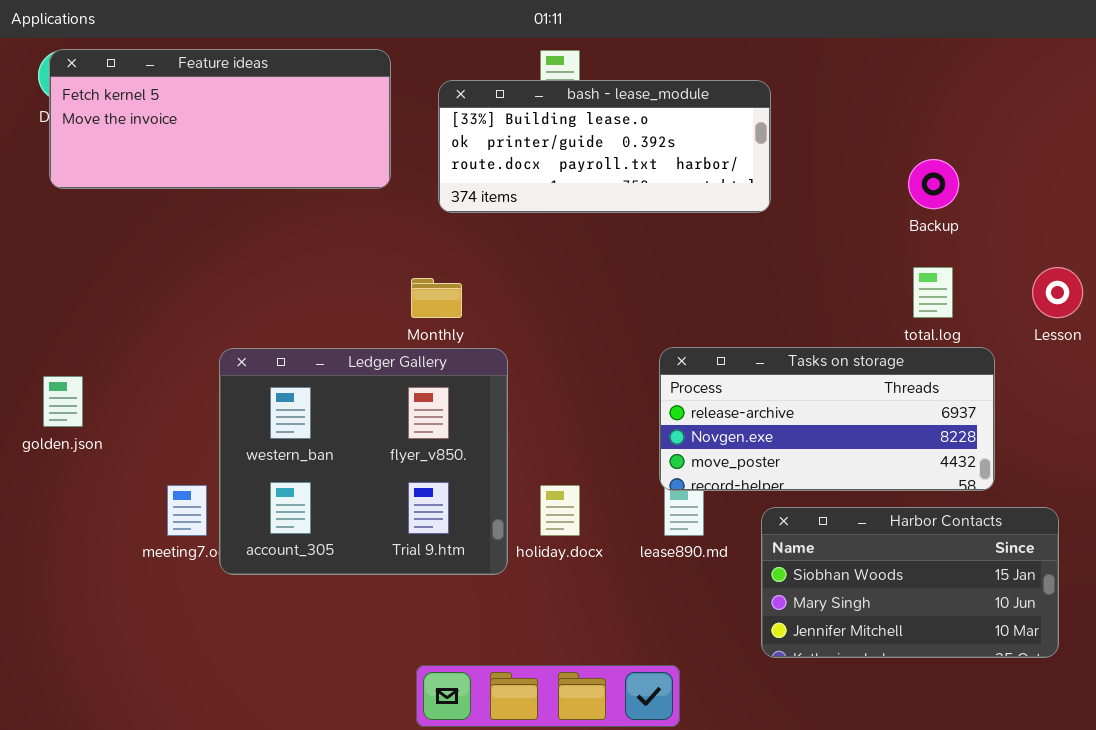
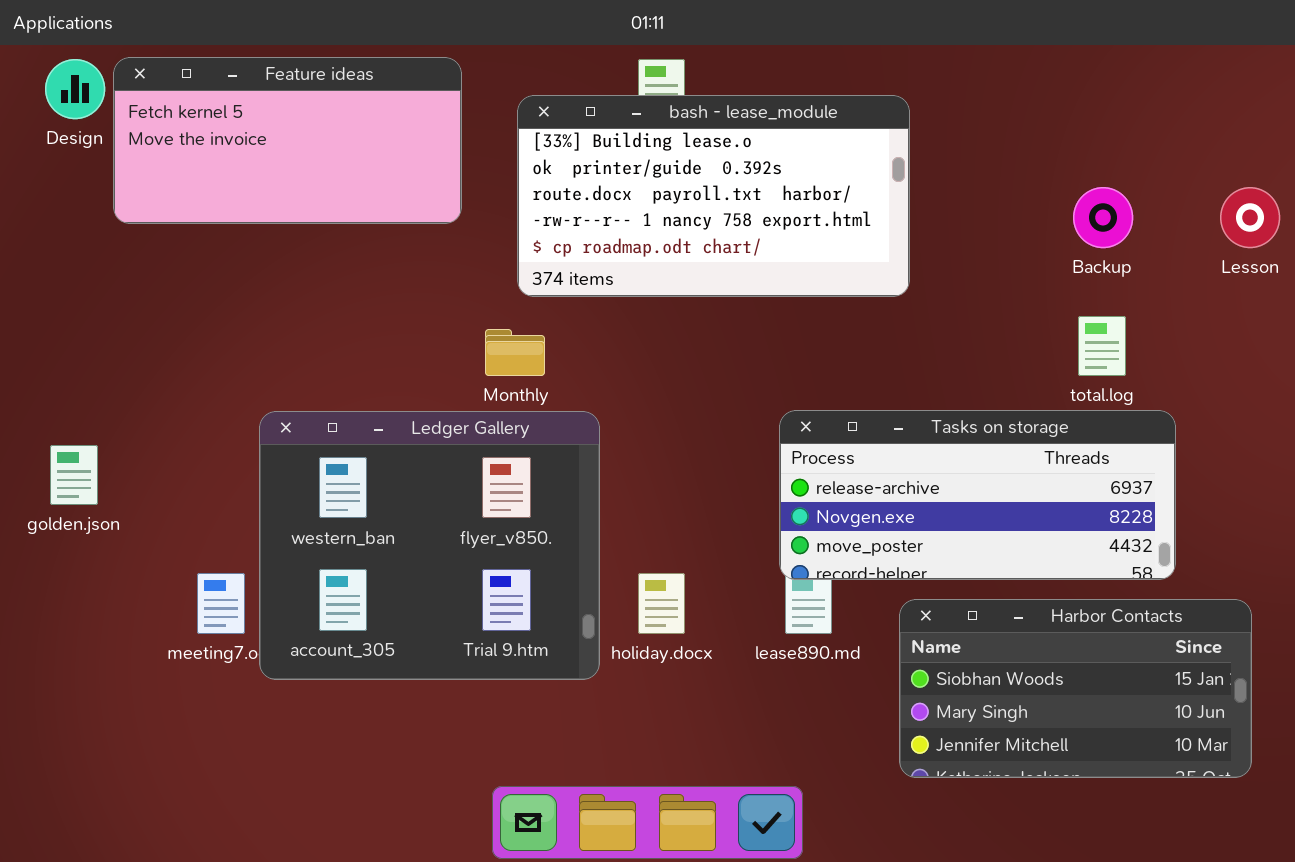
Feature ideas: [49,49,391,189] -> [113,57,462,224], resized
bash - lease_module: [438,80,771,213] -> [517,95,910,297], resized
Lesson: [1032,267,1083,318] -> [1220,187,1280,248], moved

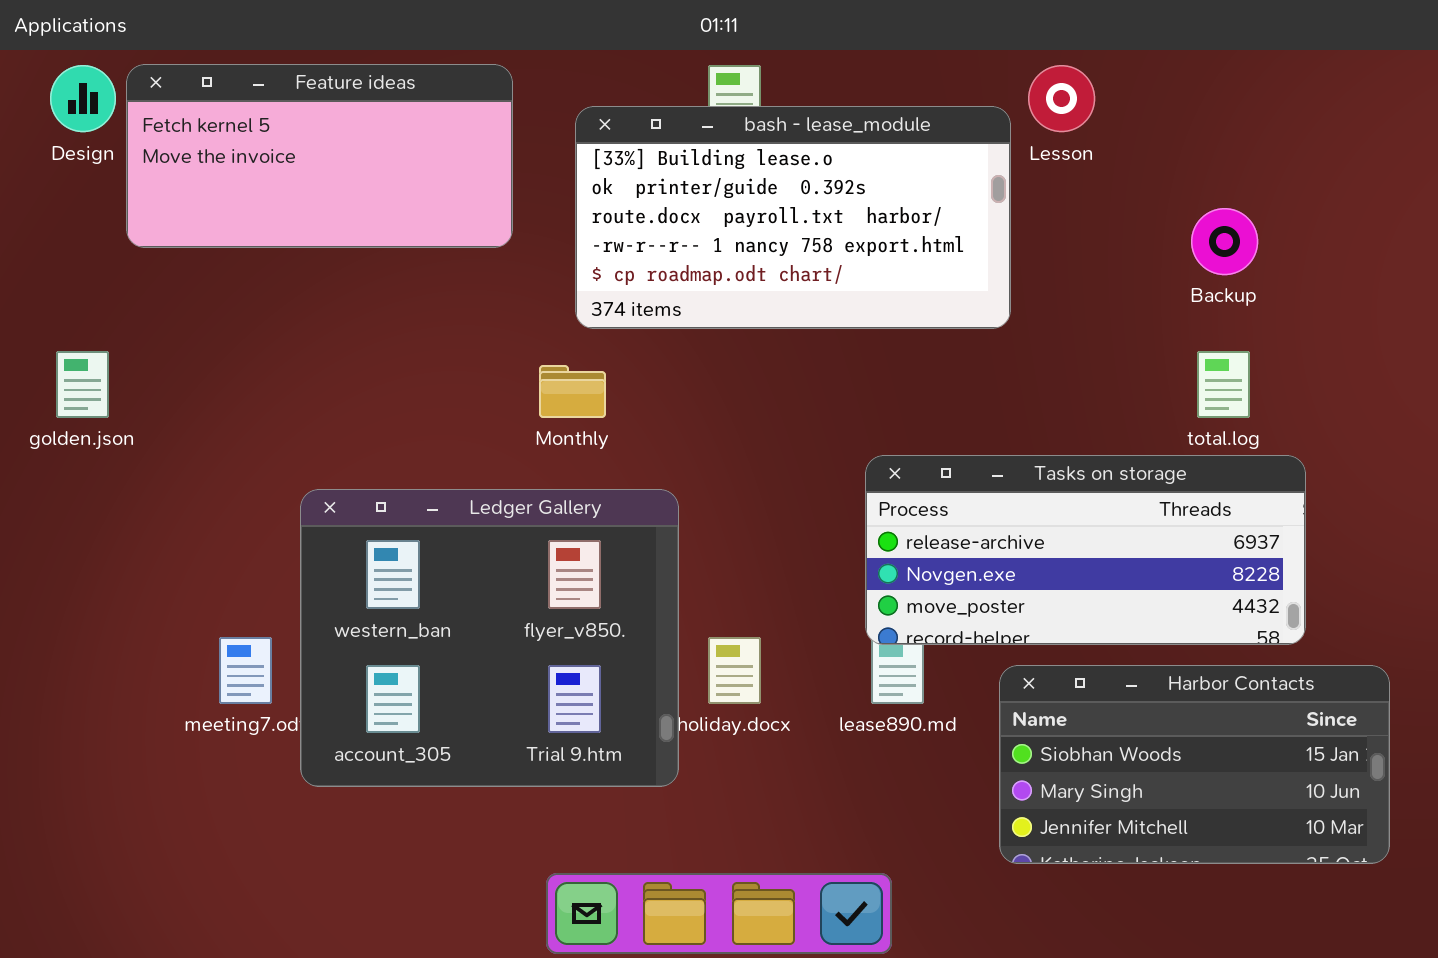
Lesson: [1220,187,1280,248] -> [1028,65,1095,132], moved
Ledger Gallery: [259,411,600,680] -> [300,489,679,787], moved
golden.json: [50,445,98,505] -> [56,351,109,418], moved

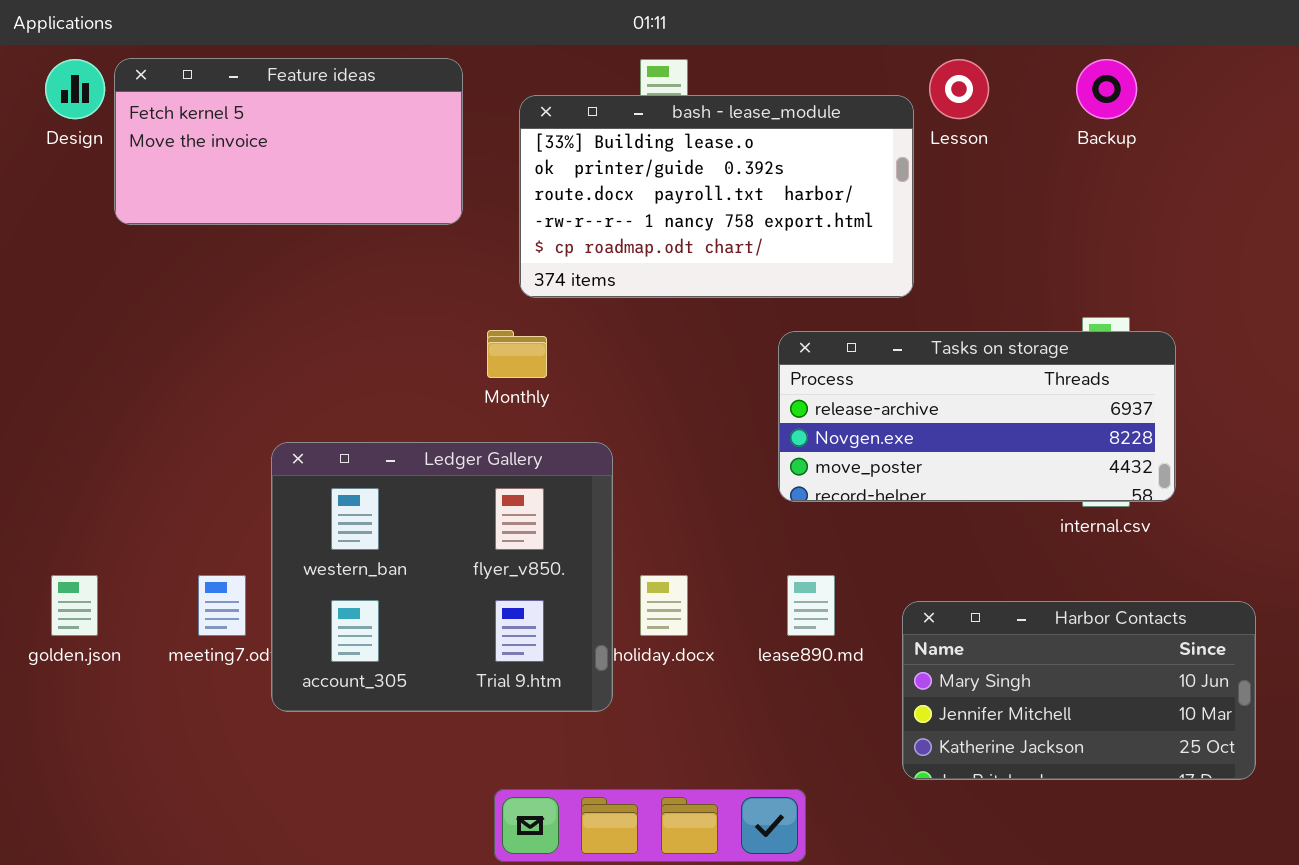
Backup: [1191,208,1258,275] -> [1076,59,1137,119], moved
golden.json: [56,351,109,418] -> [51,575,98,636], moved
Tasks on storage: [865,455,1306,645] -> [778,331,1176,502], moved
Harbor Contacts: [999,665,1390,864] -> [902,601,1256,780], scrolled down 1 row

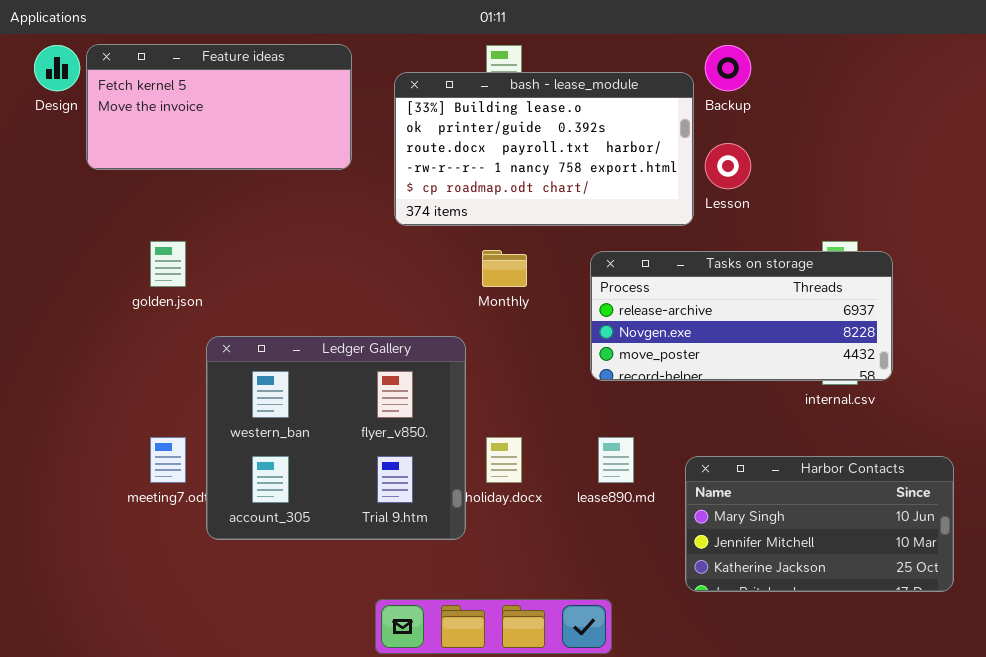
Lesson: [929,59,989,119] -> [705,143,751,189], moved
Backup: [1076,59,1137,119] -> [705,45,751,91], moved
Monthly: [487,330,547,378] -> [482,250,527,287], moved
golden.json: [51,575,98,636] -> [150,241,186,287], moved

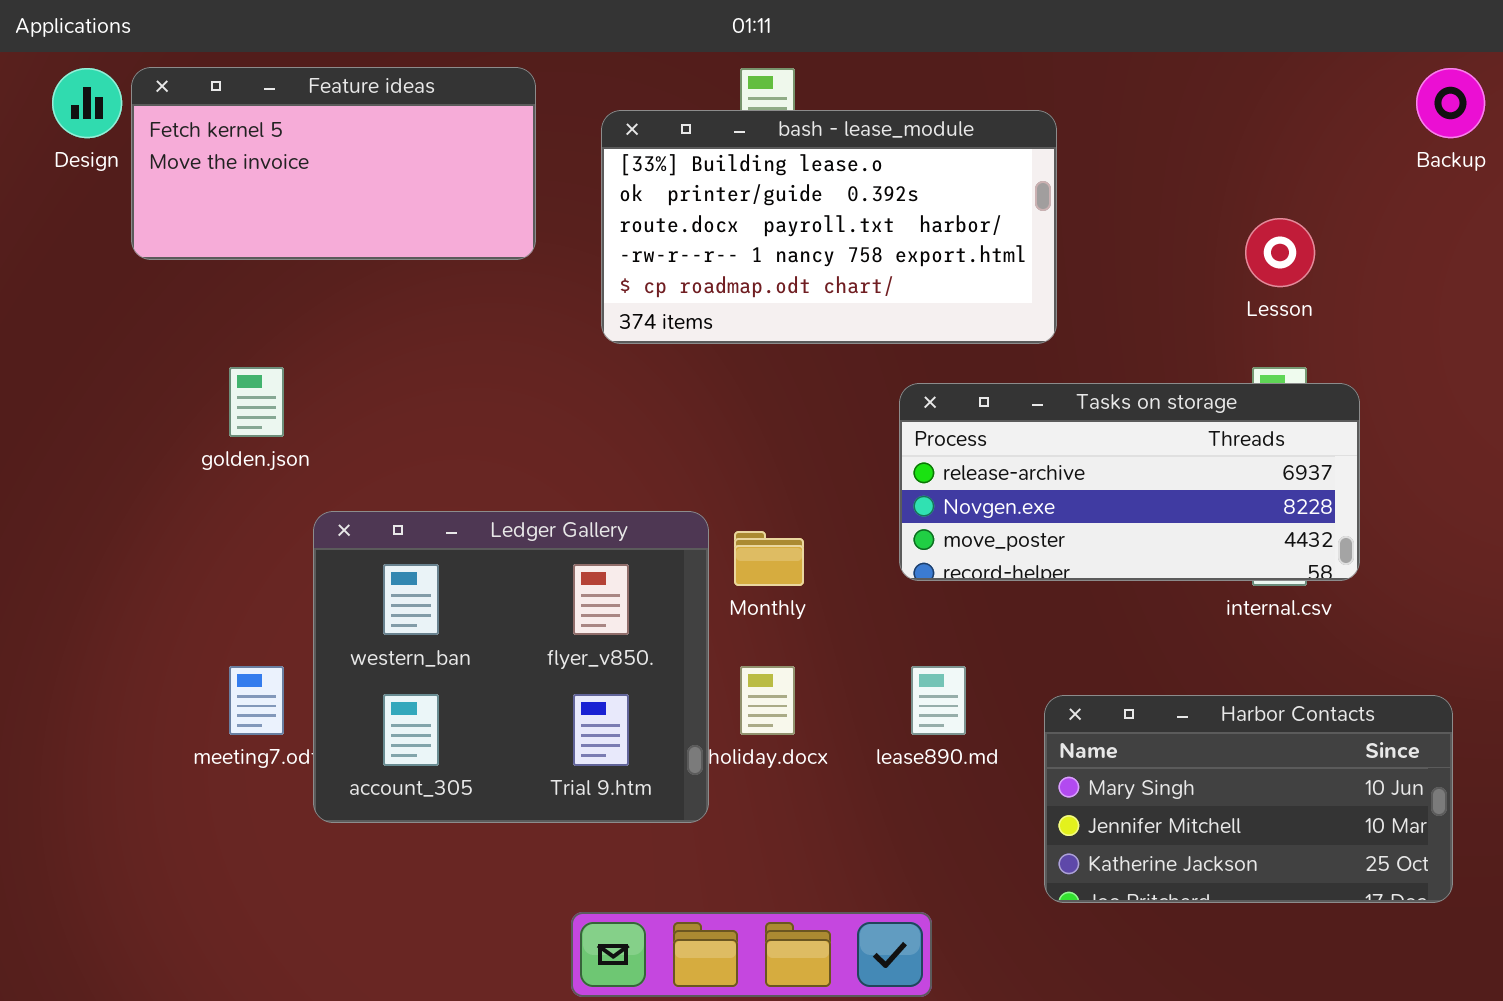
Backup: [705,45,751,91] -> [1416,68,1485,138], moved
Lesson: [705,143,751,189] -> [1245,218,1315,287], moved
Monthly: [482,250,527,287] -> [734,531,804,586], moved

